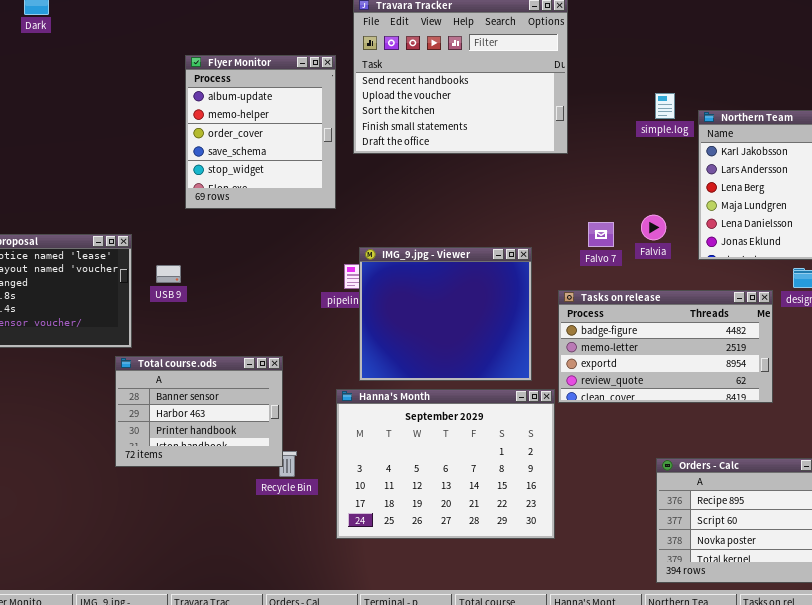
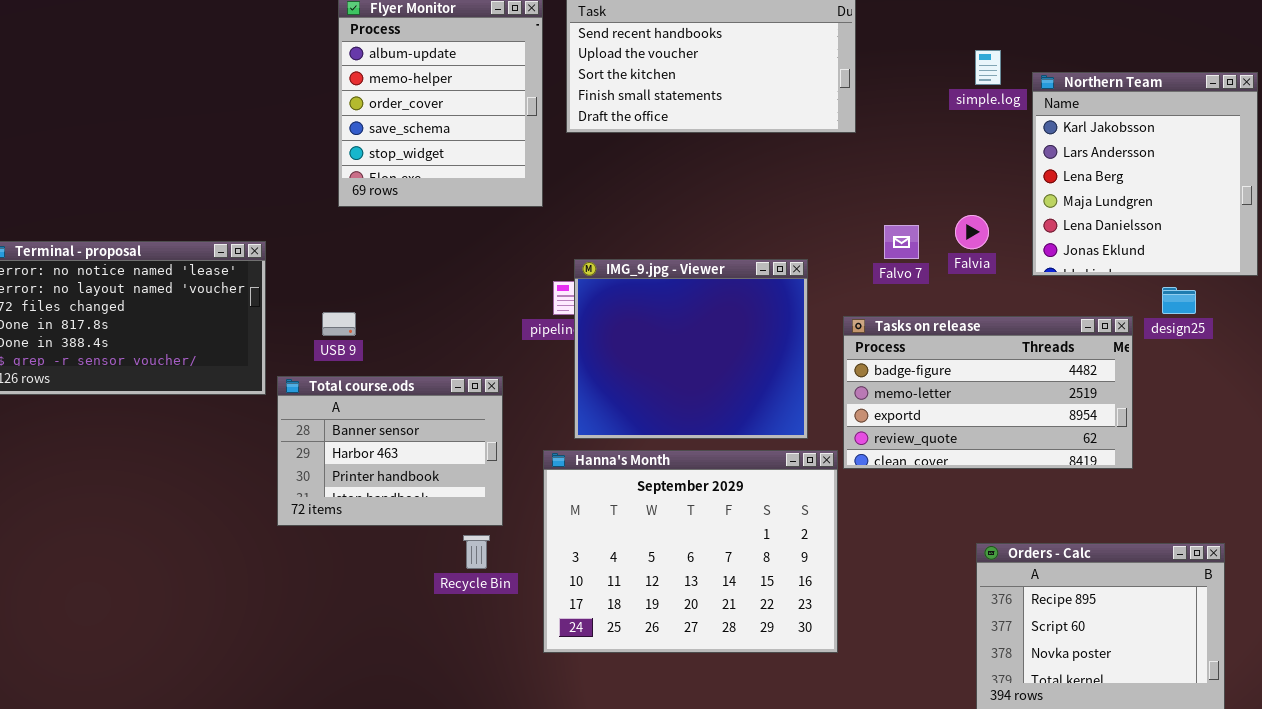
USB 9: [156,265,181,283] -> [322,312,356,336], moved
Total course.ods: [115,356,283,467] -> [277,376,503,526], moved

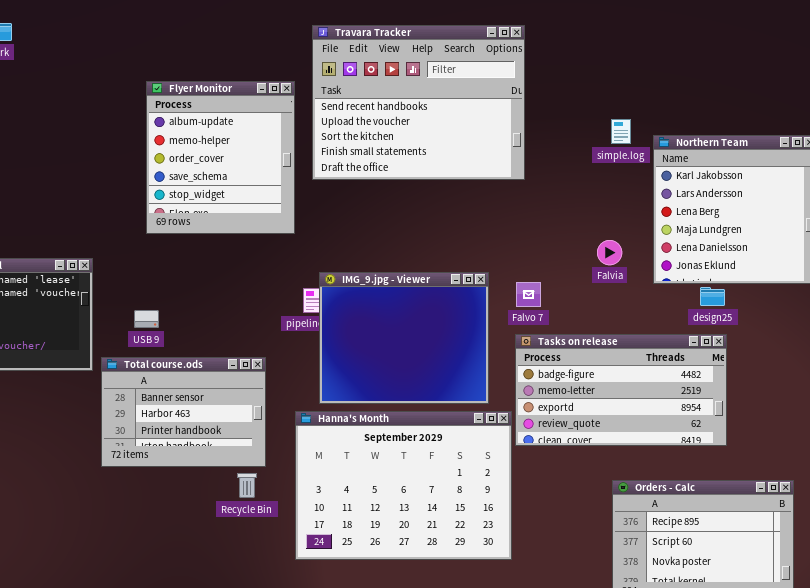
Falvo 7: [884,225,919,259] -> [516,282,541,307], moved
design25: [1162,287,1196,314] -> [700,287,725,306], moved
Tasks on release: [843,316,1133,469] -> [515,334,727,446], moved

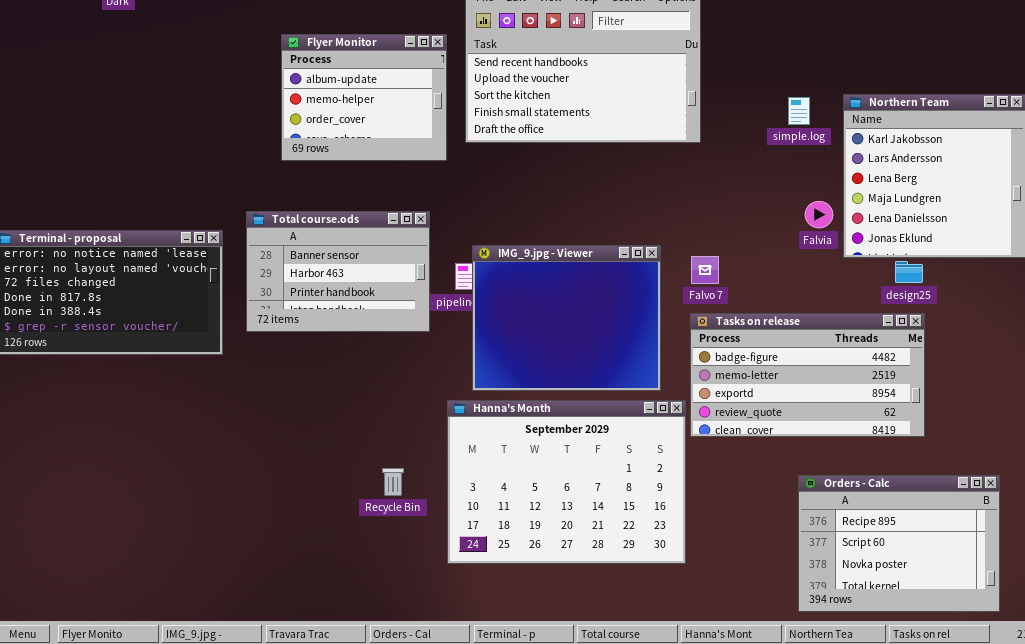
Flyer Monitor: [146,81,295,234] -> [281,34,447,161], resized
simple.log: [611,119,631,144] -> [788,97,810,125], moved
Falvia: [597,240,622,265] -> [805,201,833,228], moved
Total course.ods: [101,357,266,467] -> [246,211,430,332], moved

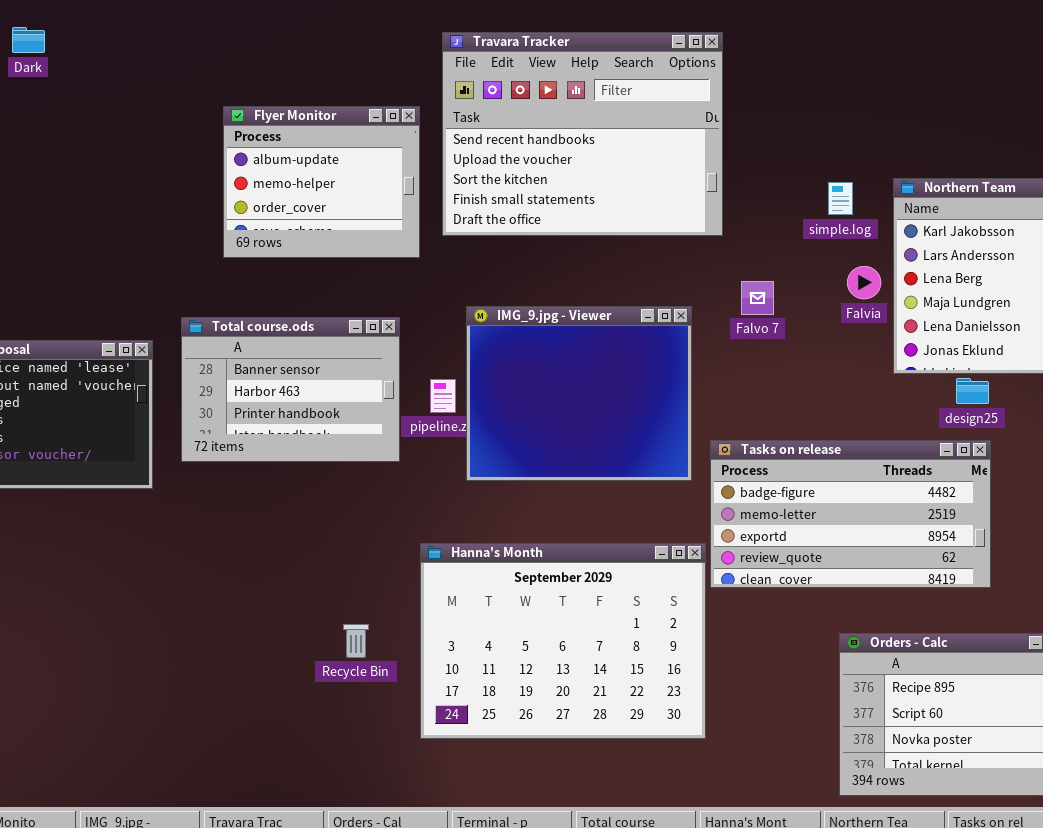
Falvia: [805,201,833,228] -> [847,266,881,299], moved
IMG_9.jpg - Viewer: [472,245,661,391] -> [466,306,692,481], moved
Falvo 7: [691,256,719,284] -> [741,281,774,315], moved

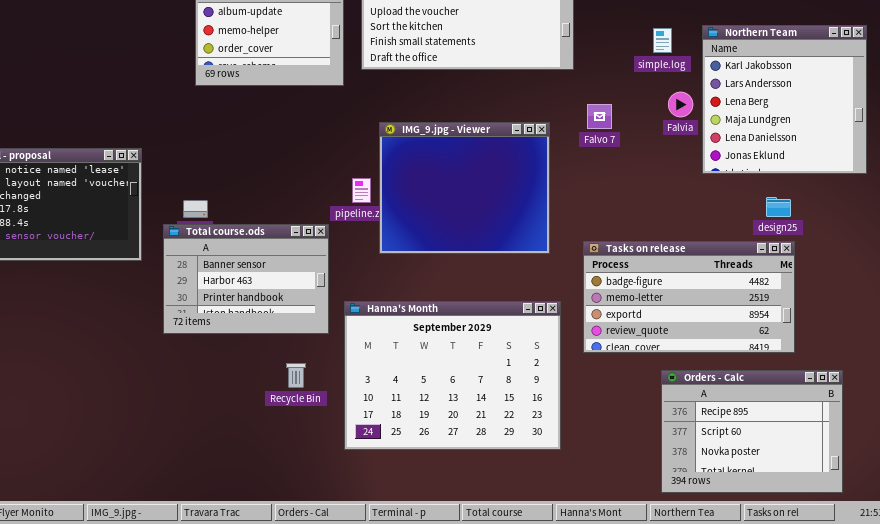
Total course.ods: [181,317,400,462] -> [163,224,329,334], moved
design25: [956,378,989,404] -> [766,197,791,217], moved
Tasks on release: [710,440,991,588] -> [583,241,795,353], moved

